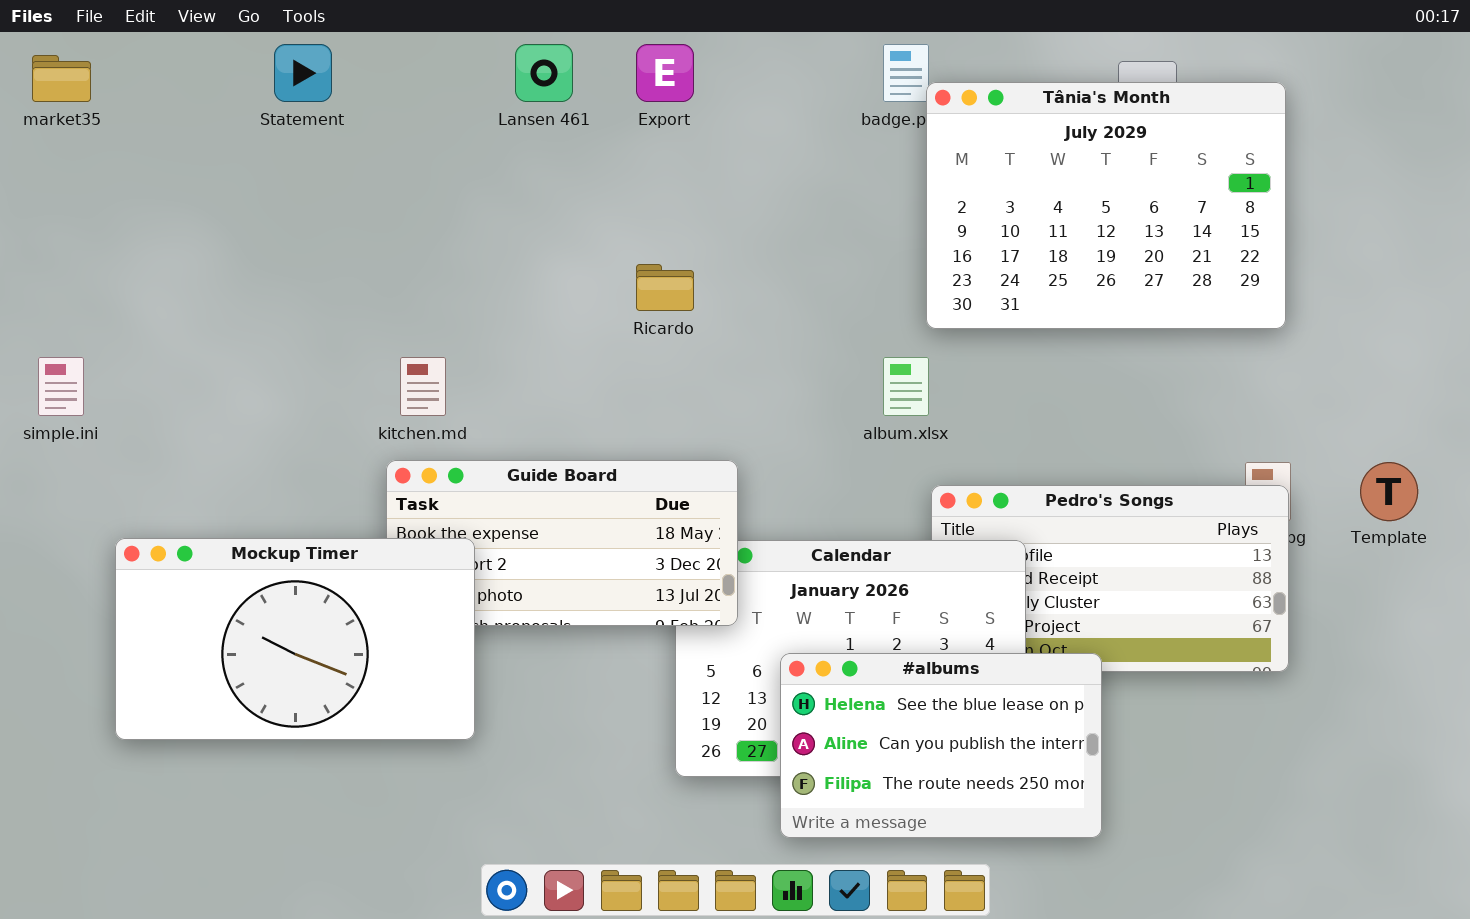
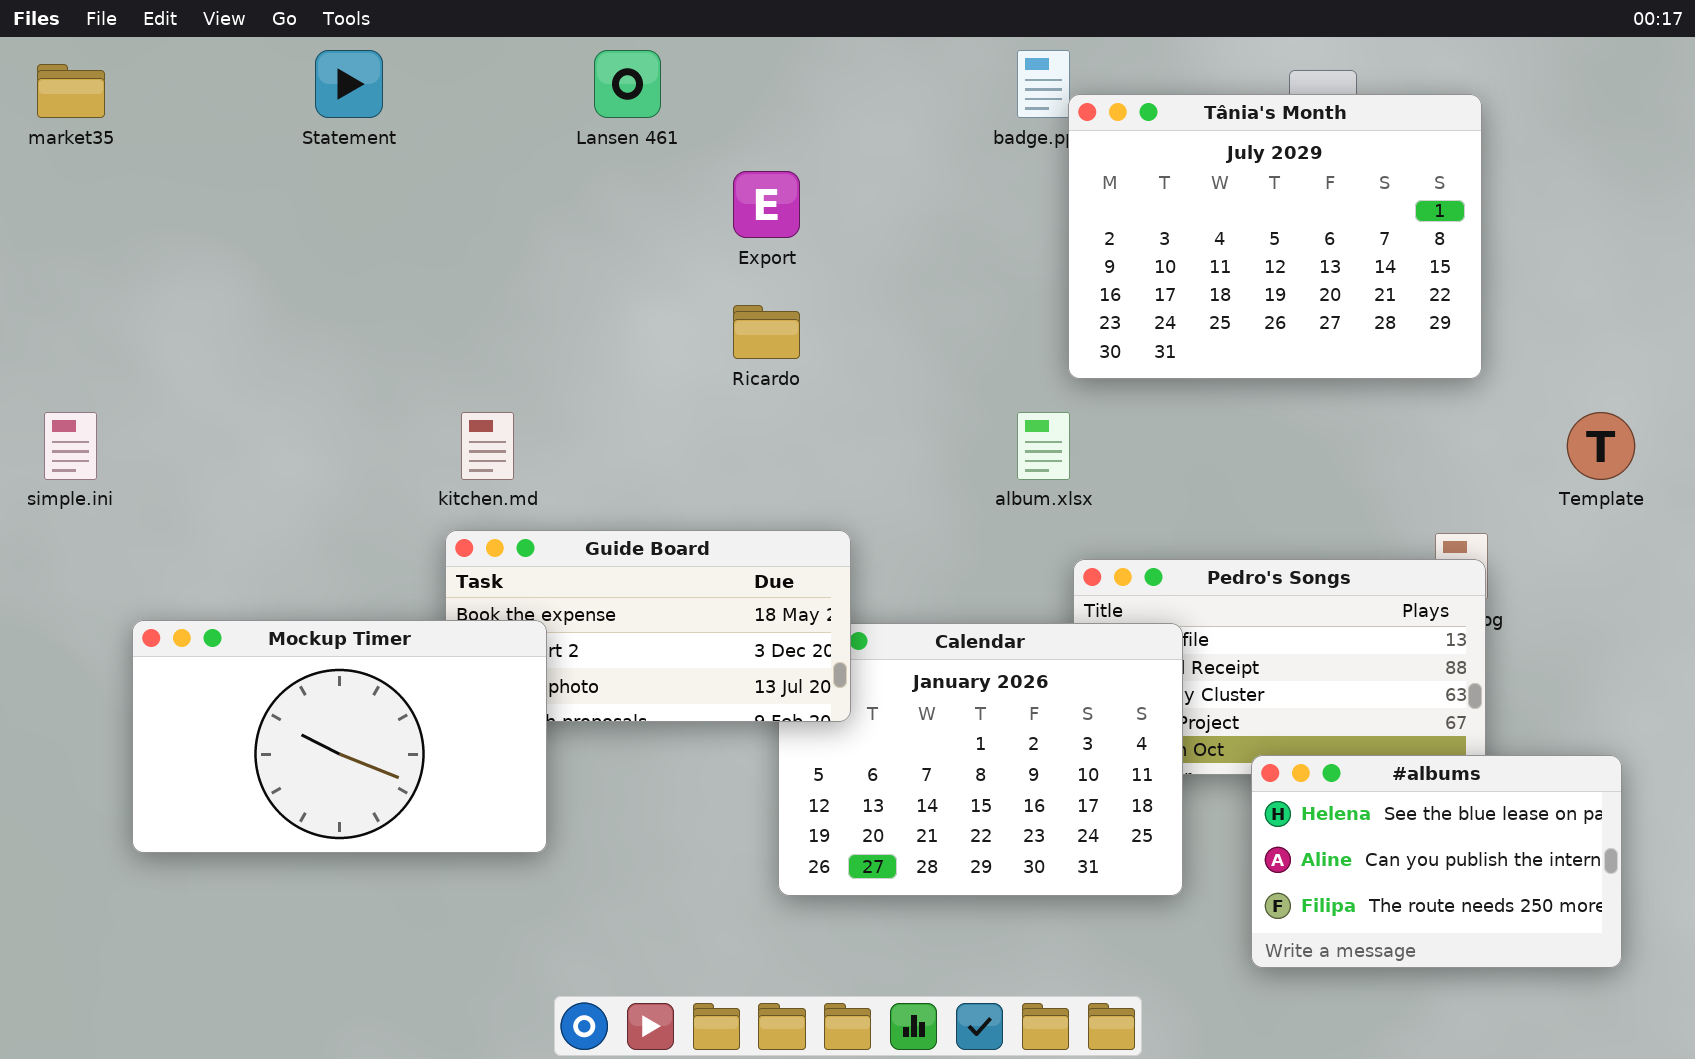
Export: [636,44,694,102] -> [733,171,800,238], moved
Template: [1360,462,1418,521] -> [1567,412,1635,480], moved
#albums: [780,653,1102,838] -> [1251,755,1622,968], moved

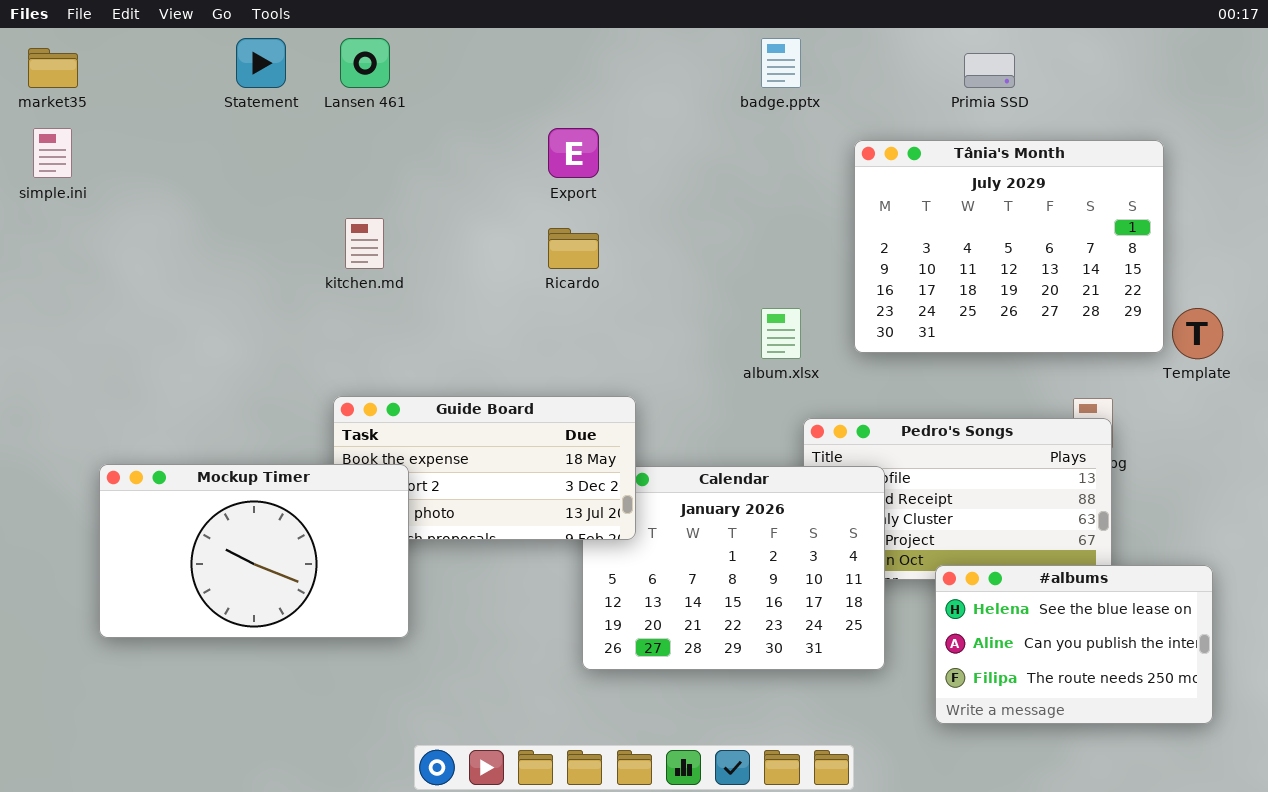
Lansen 461: [594,50,661,118] -> [340,38,390,88], moved
Tânia's Month: [1068,94,1482,379] -> [854,140,1164,353], moved
simple.ini: [44,412,97,480] -> [33,128,72,178], moved
kitchen.md: [461,412,514,480] -> [345,218,384,269], moved

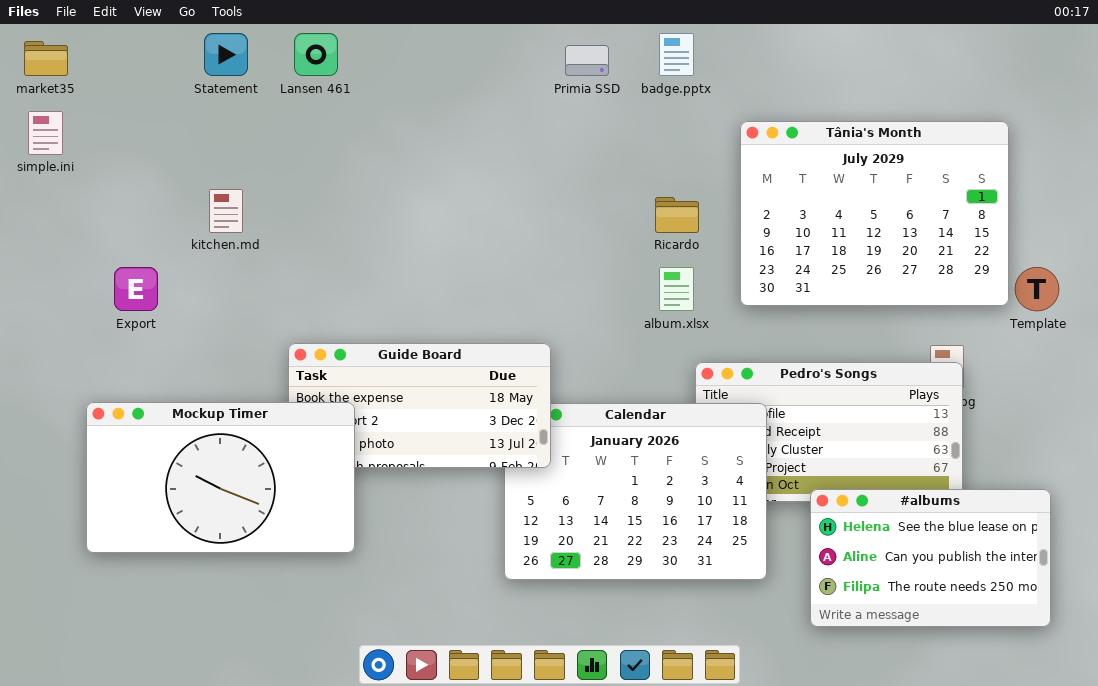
Primia SSD: [964,53,1015,88] -> [565,45,609,76], moved
Export: [548,128,599,178] -> [114,267,158,311], moved
kitchen.md: [345,218,384,269] -> [209,189,243,233], moved
Ricardo: [548,228,599,269] -> [655,197,699,233], moved

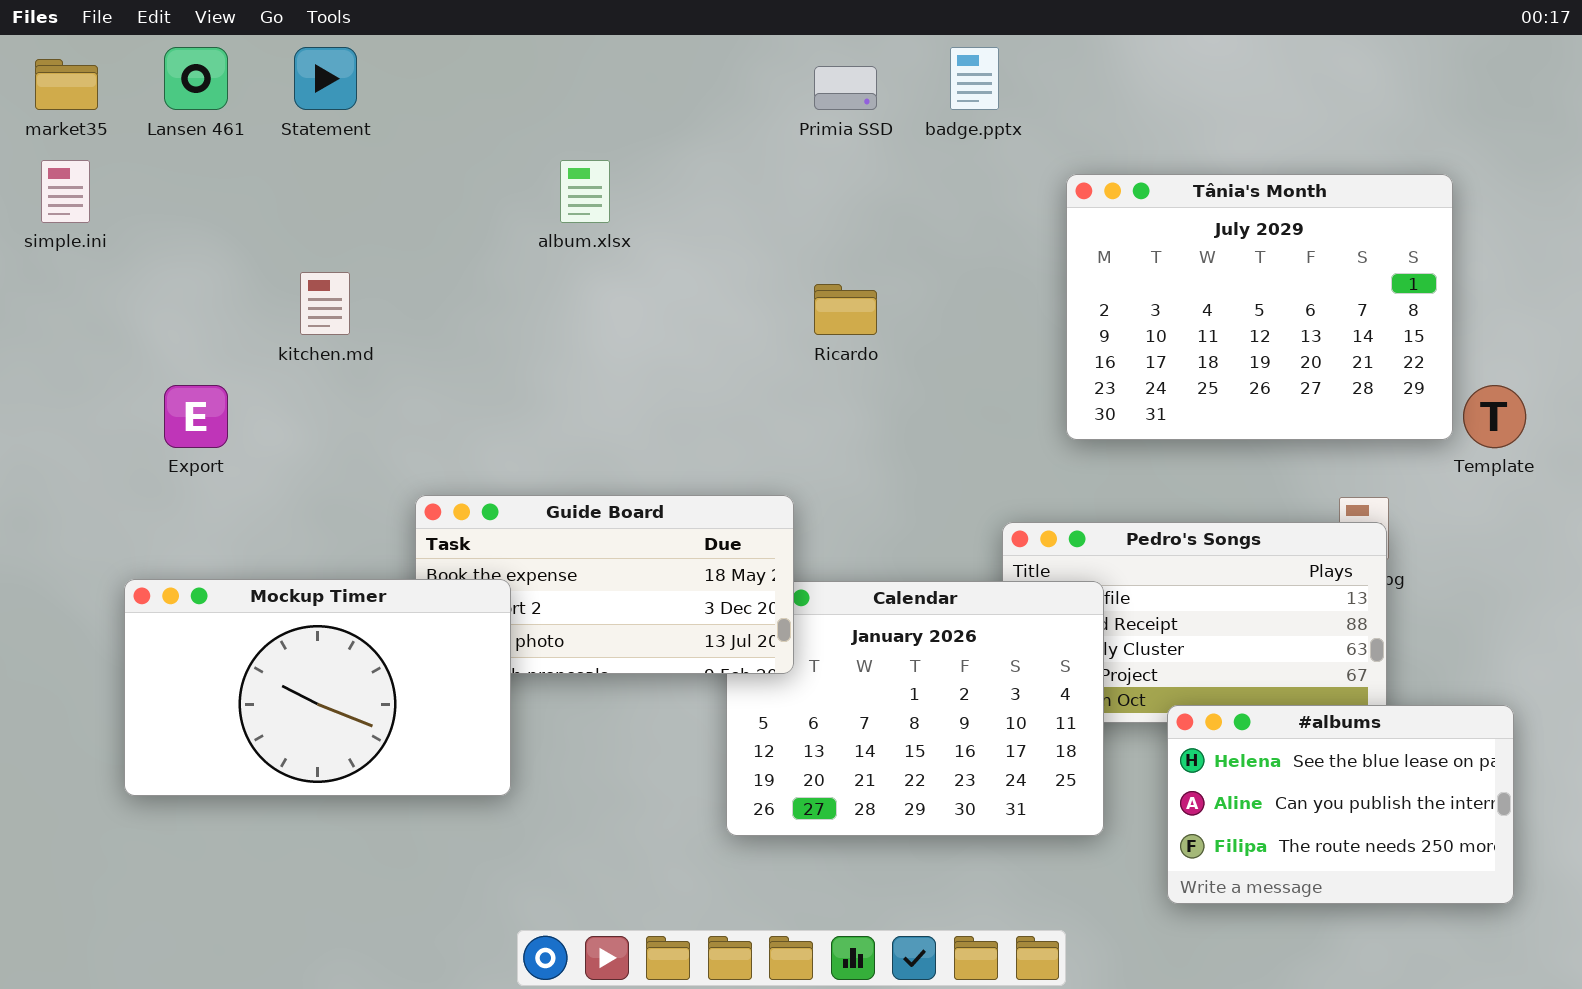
Lansen 461: [294,33,338,76] -> [164,47,228,110], moved
Ricardo: [655,197,699,233] -> [814,284,877,335], moved
album.xlsx: [659,267,694,311] -> [560,160,610,223], moved

